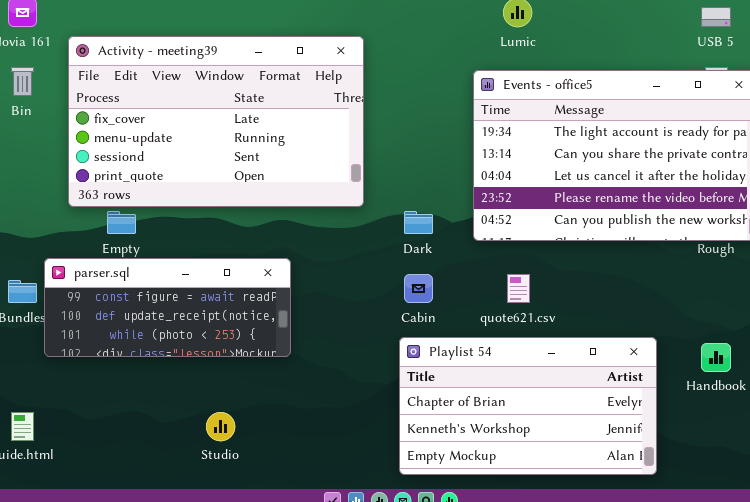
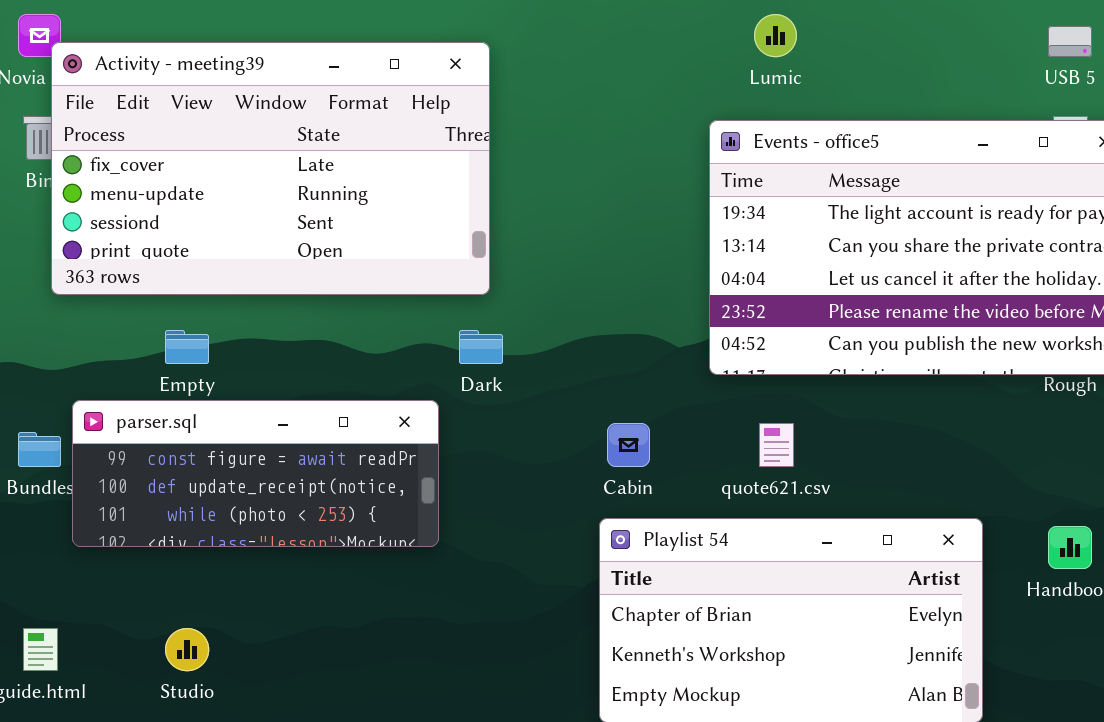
Activity - meeting39: [68,36,364,207] -> [51,42,490,295], moved
Dark: [404,211,433,234] -> [459,330,503,364], moved
Studio: [206,412,235,441] -> [165,628,209,671], moved

